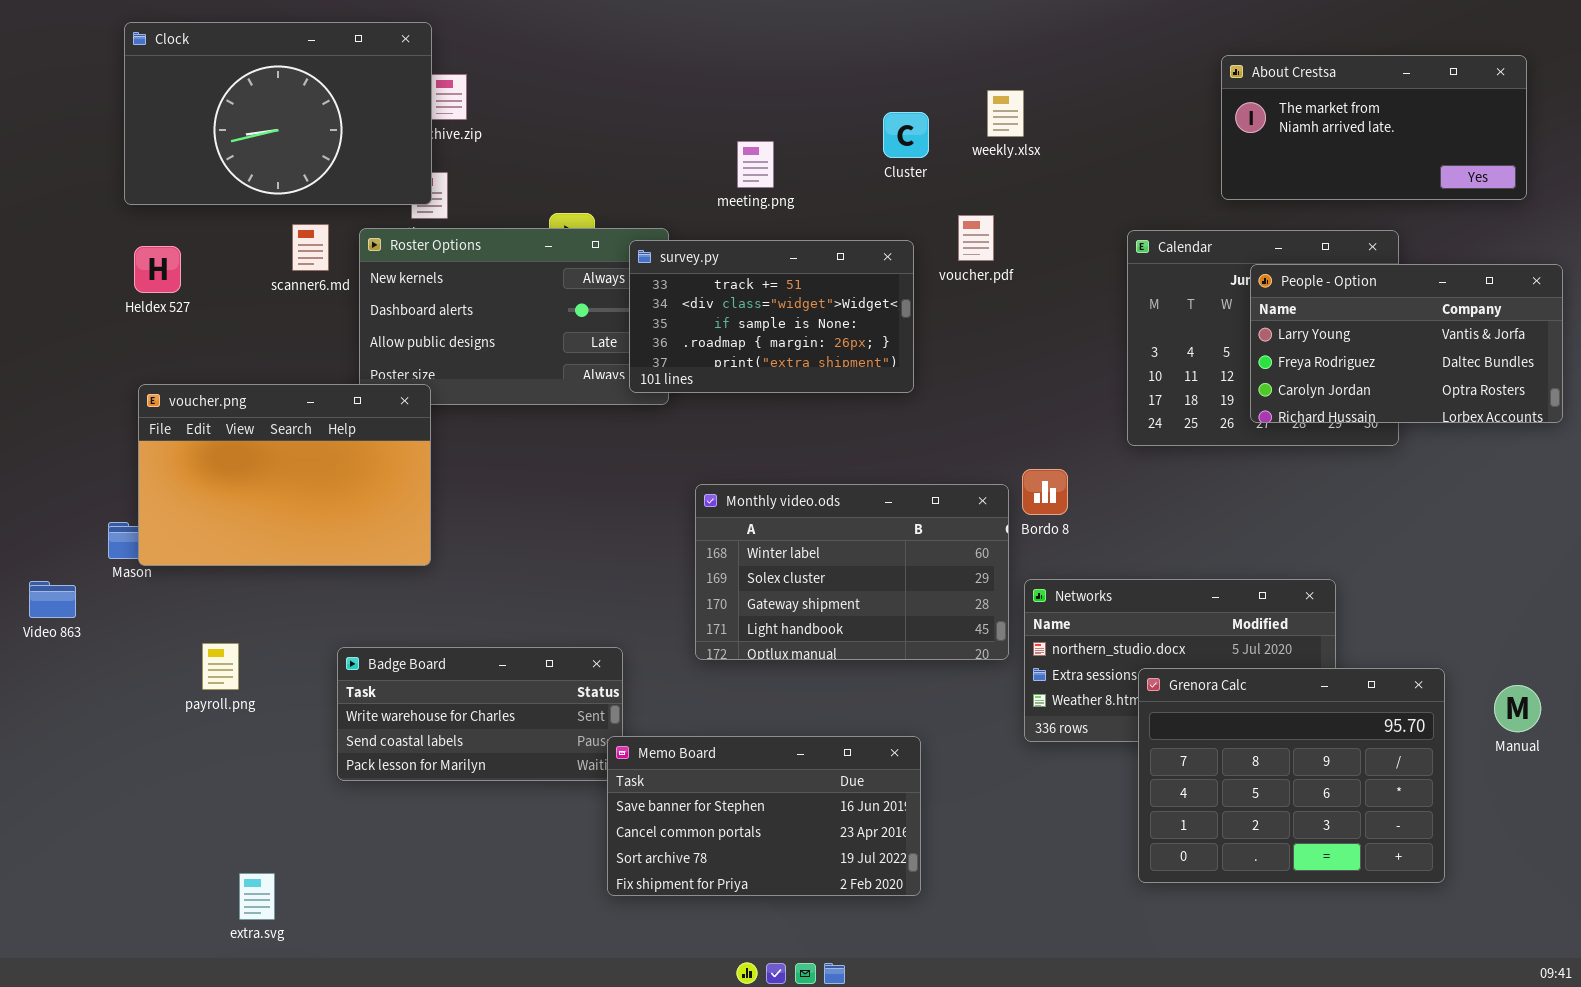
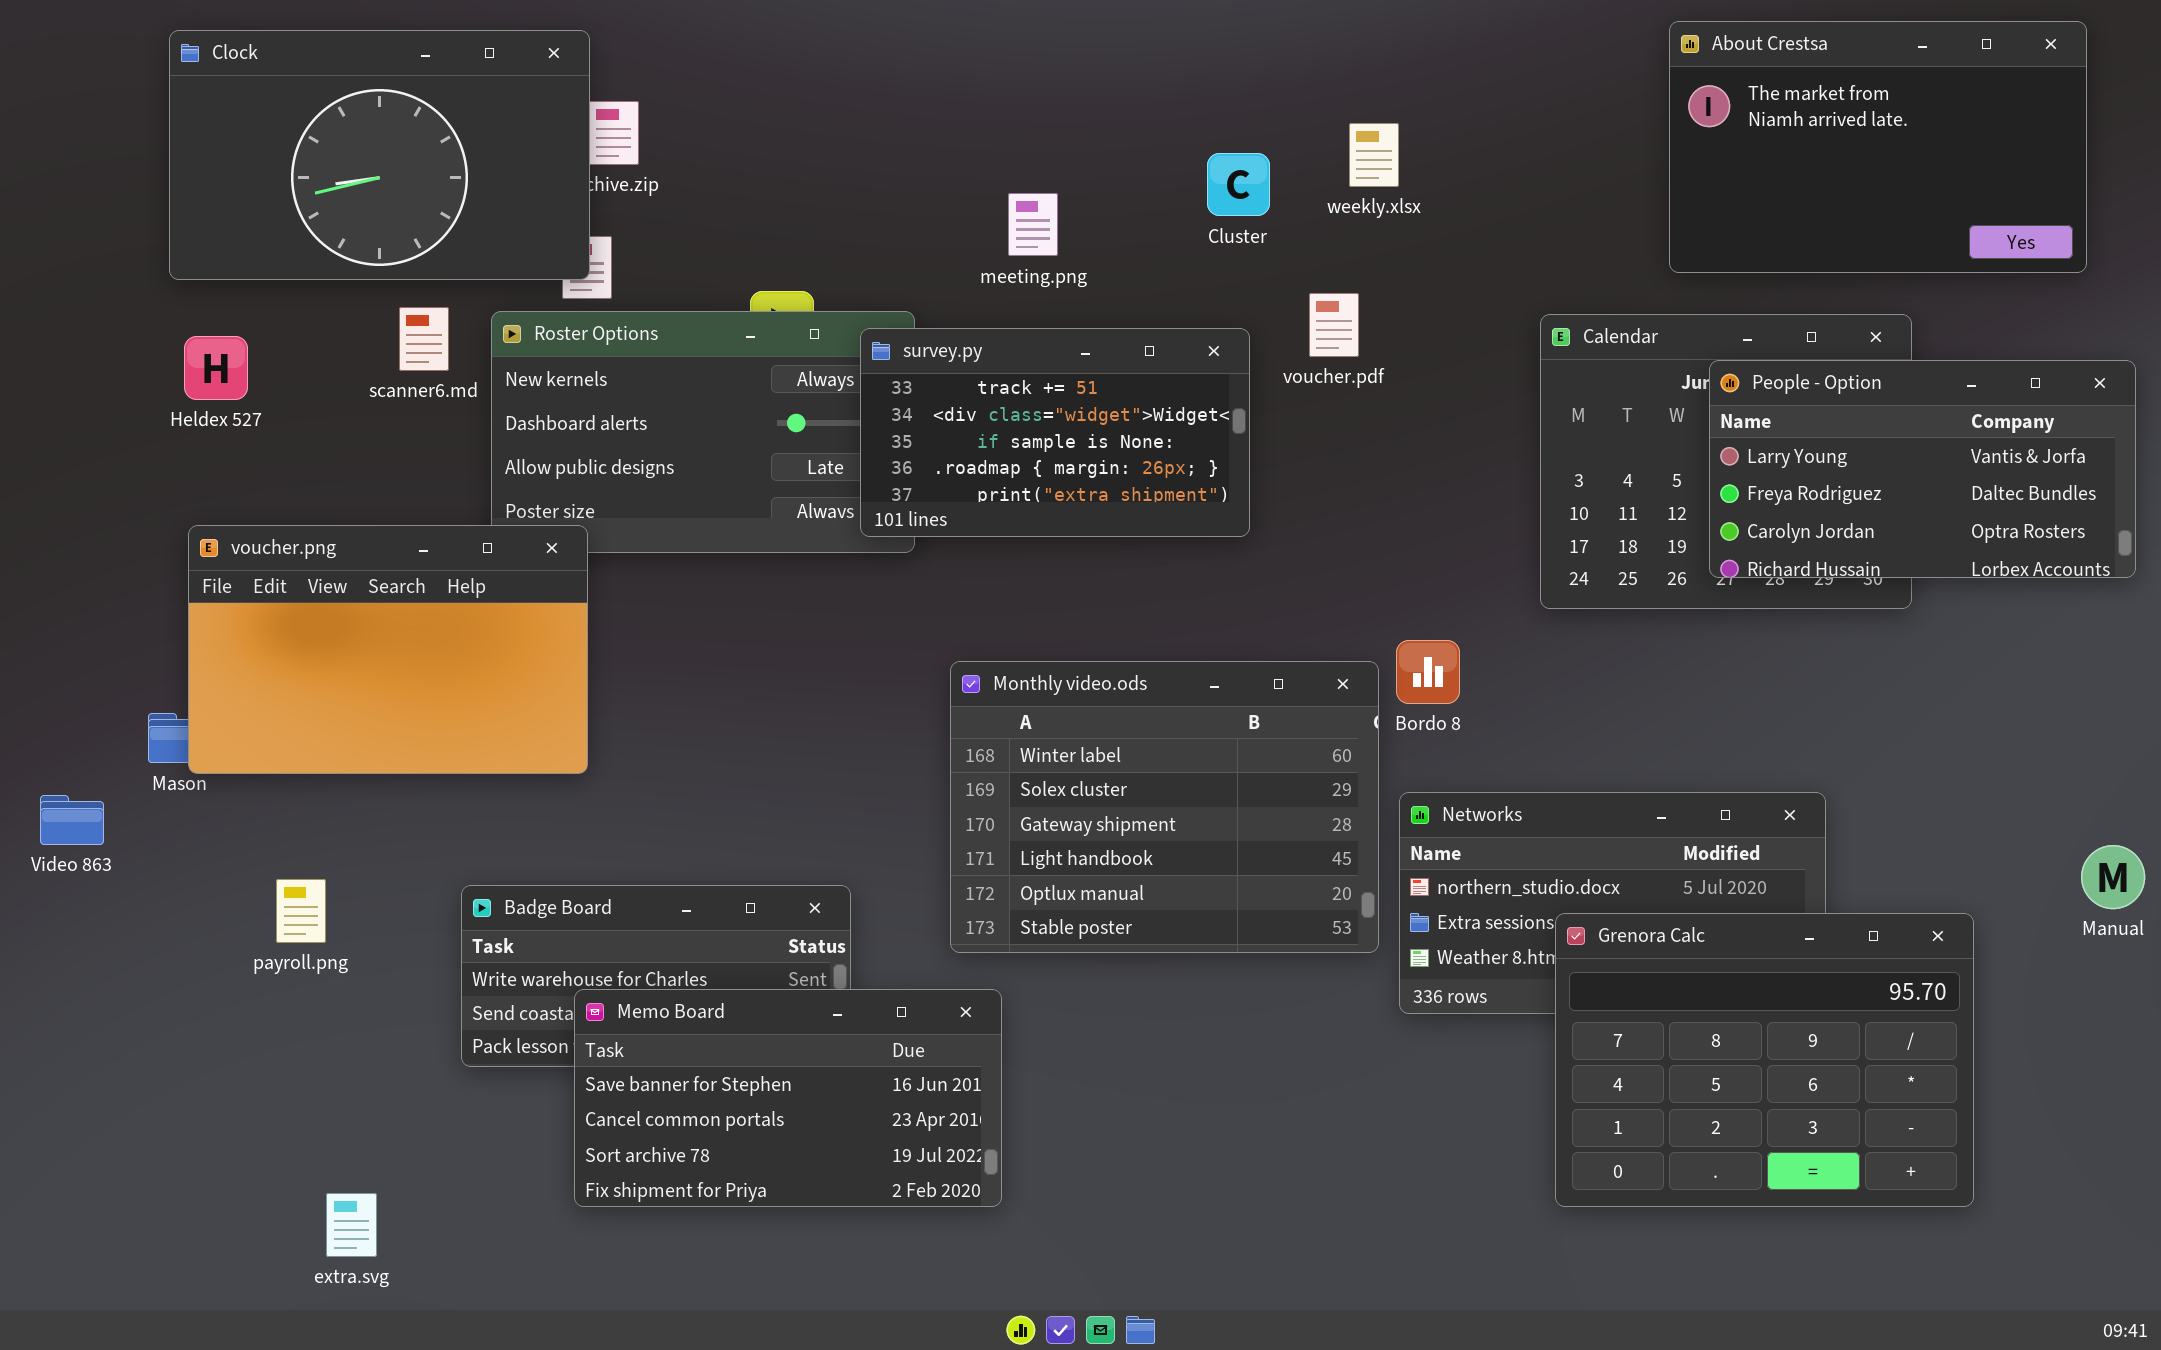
About Crestsa: [1221,55,1527,200] -> [1669,21,2087,273], resized
Monthly video.ods: [695,484,1009,660] -> [950,661,1379,953], resized
Manual: [1494,685,1541,732] -> [2081,845,2145,909], moved
Memo Board: [607,736,921,896] -> [574,989,1002,1207], moved

